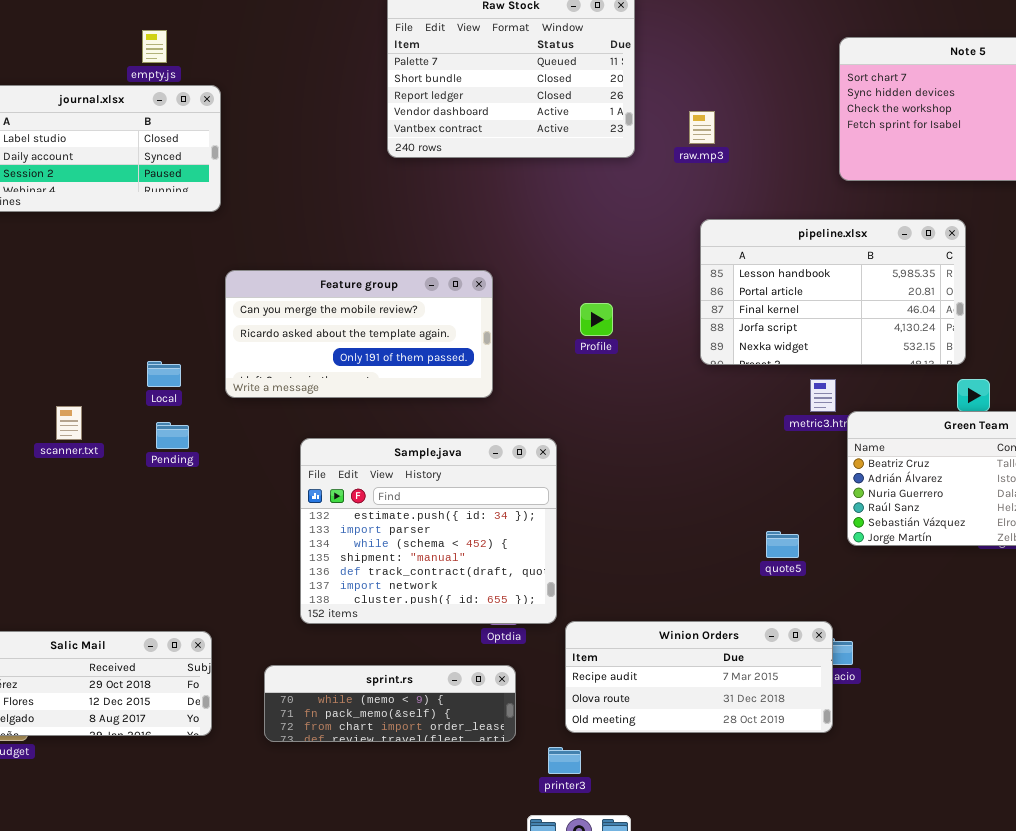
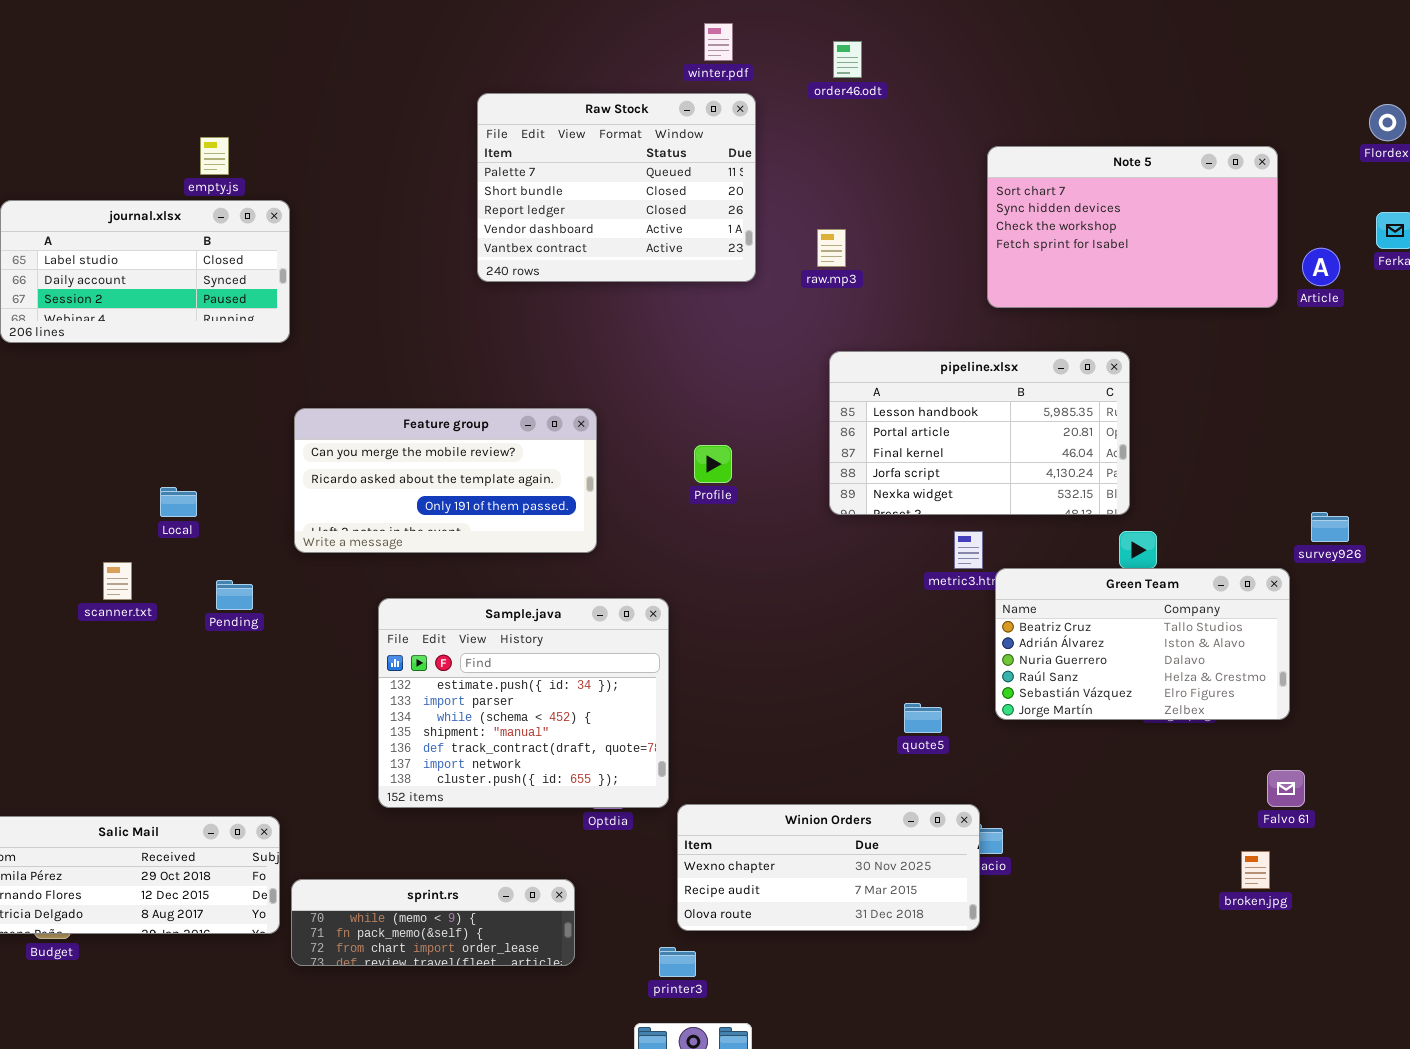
Local: [147,361,181,387] -> [160,487,197,517], moved
Winion Orders: [565,621,833,733] -> [677,804,980,931], scrolled up 1 row
sprint.rs: [264,665,516,742] -> [291,879,575,966], moved

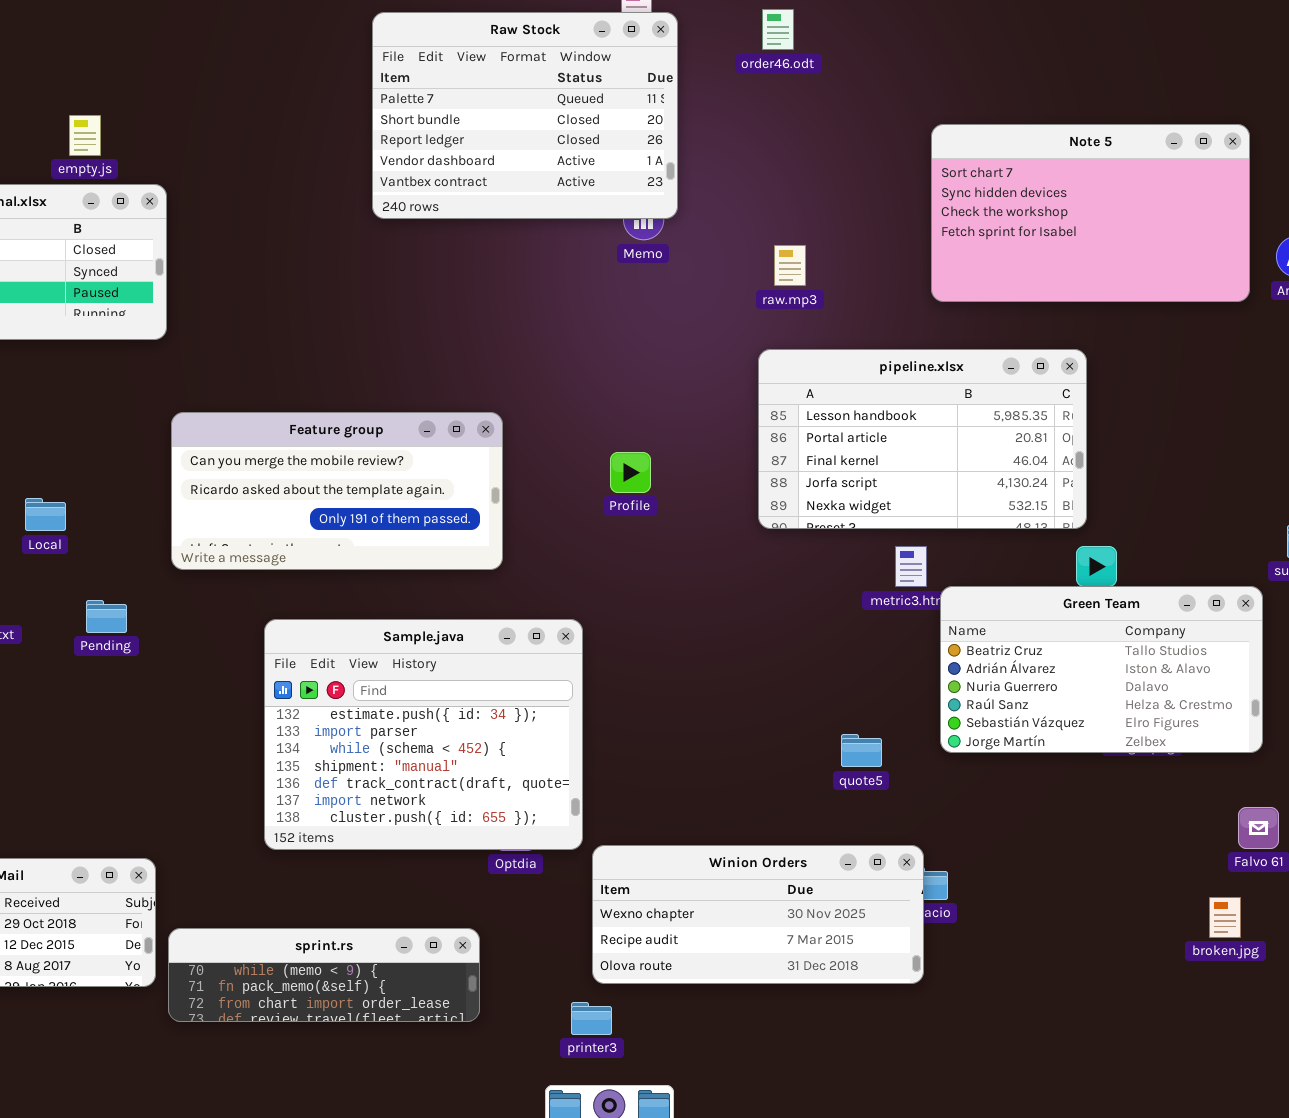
Raw Stock: [477,93,756,282] -> [372,12,678,219], moved
raw.mp3: [817,229,846,267] -> [774,245,806,286], moved

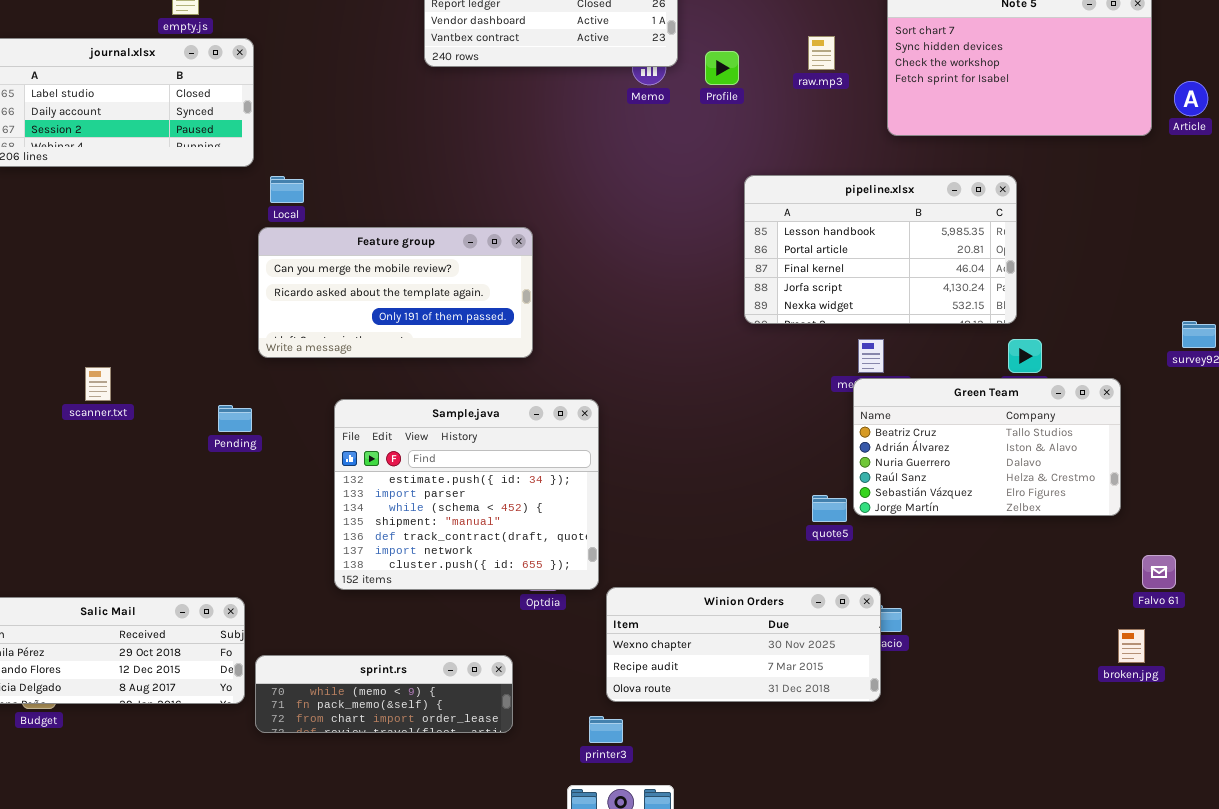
raw.mp3: [774,245,806,286] -> [808,36,835,70], moved
Profile: [610,452,651,493] -> [705,51,739,85], moved
Local: [25,498,66,531] -> [270,176,304,203], moved
Green Team: [940,586,1263,753] -> [853,378,1121,516], moved
Pending: [86,600,127,633] -> [218,405,252,432], moved

